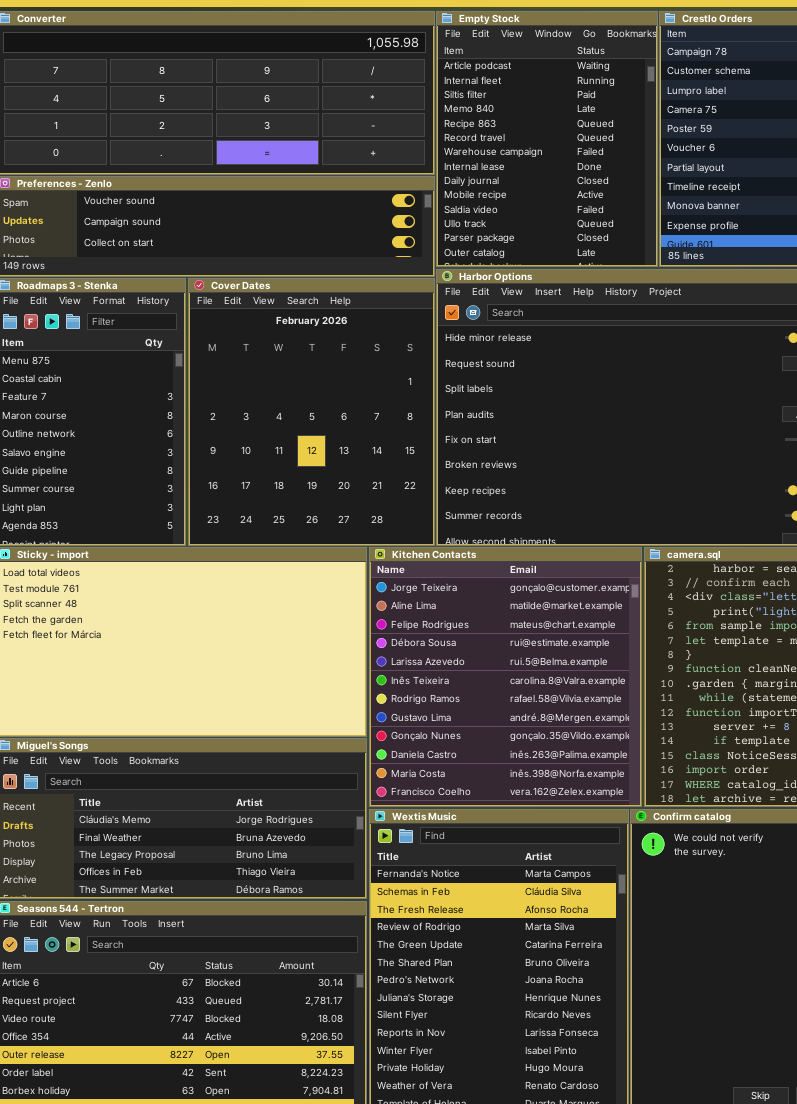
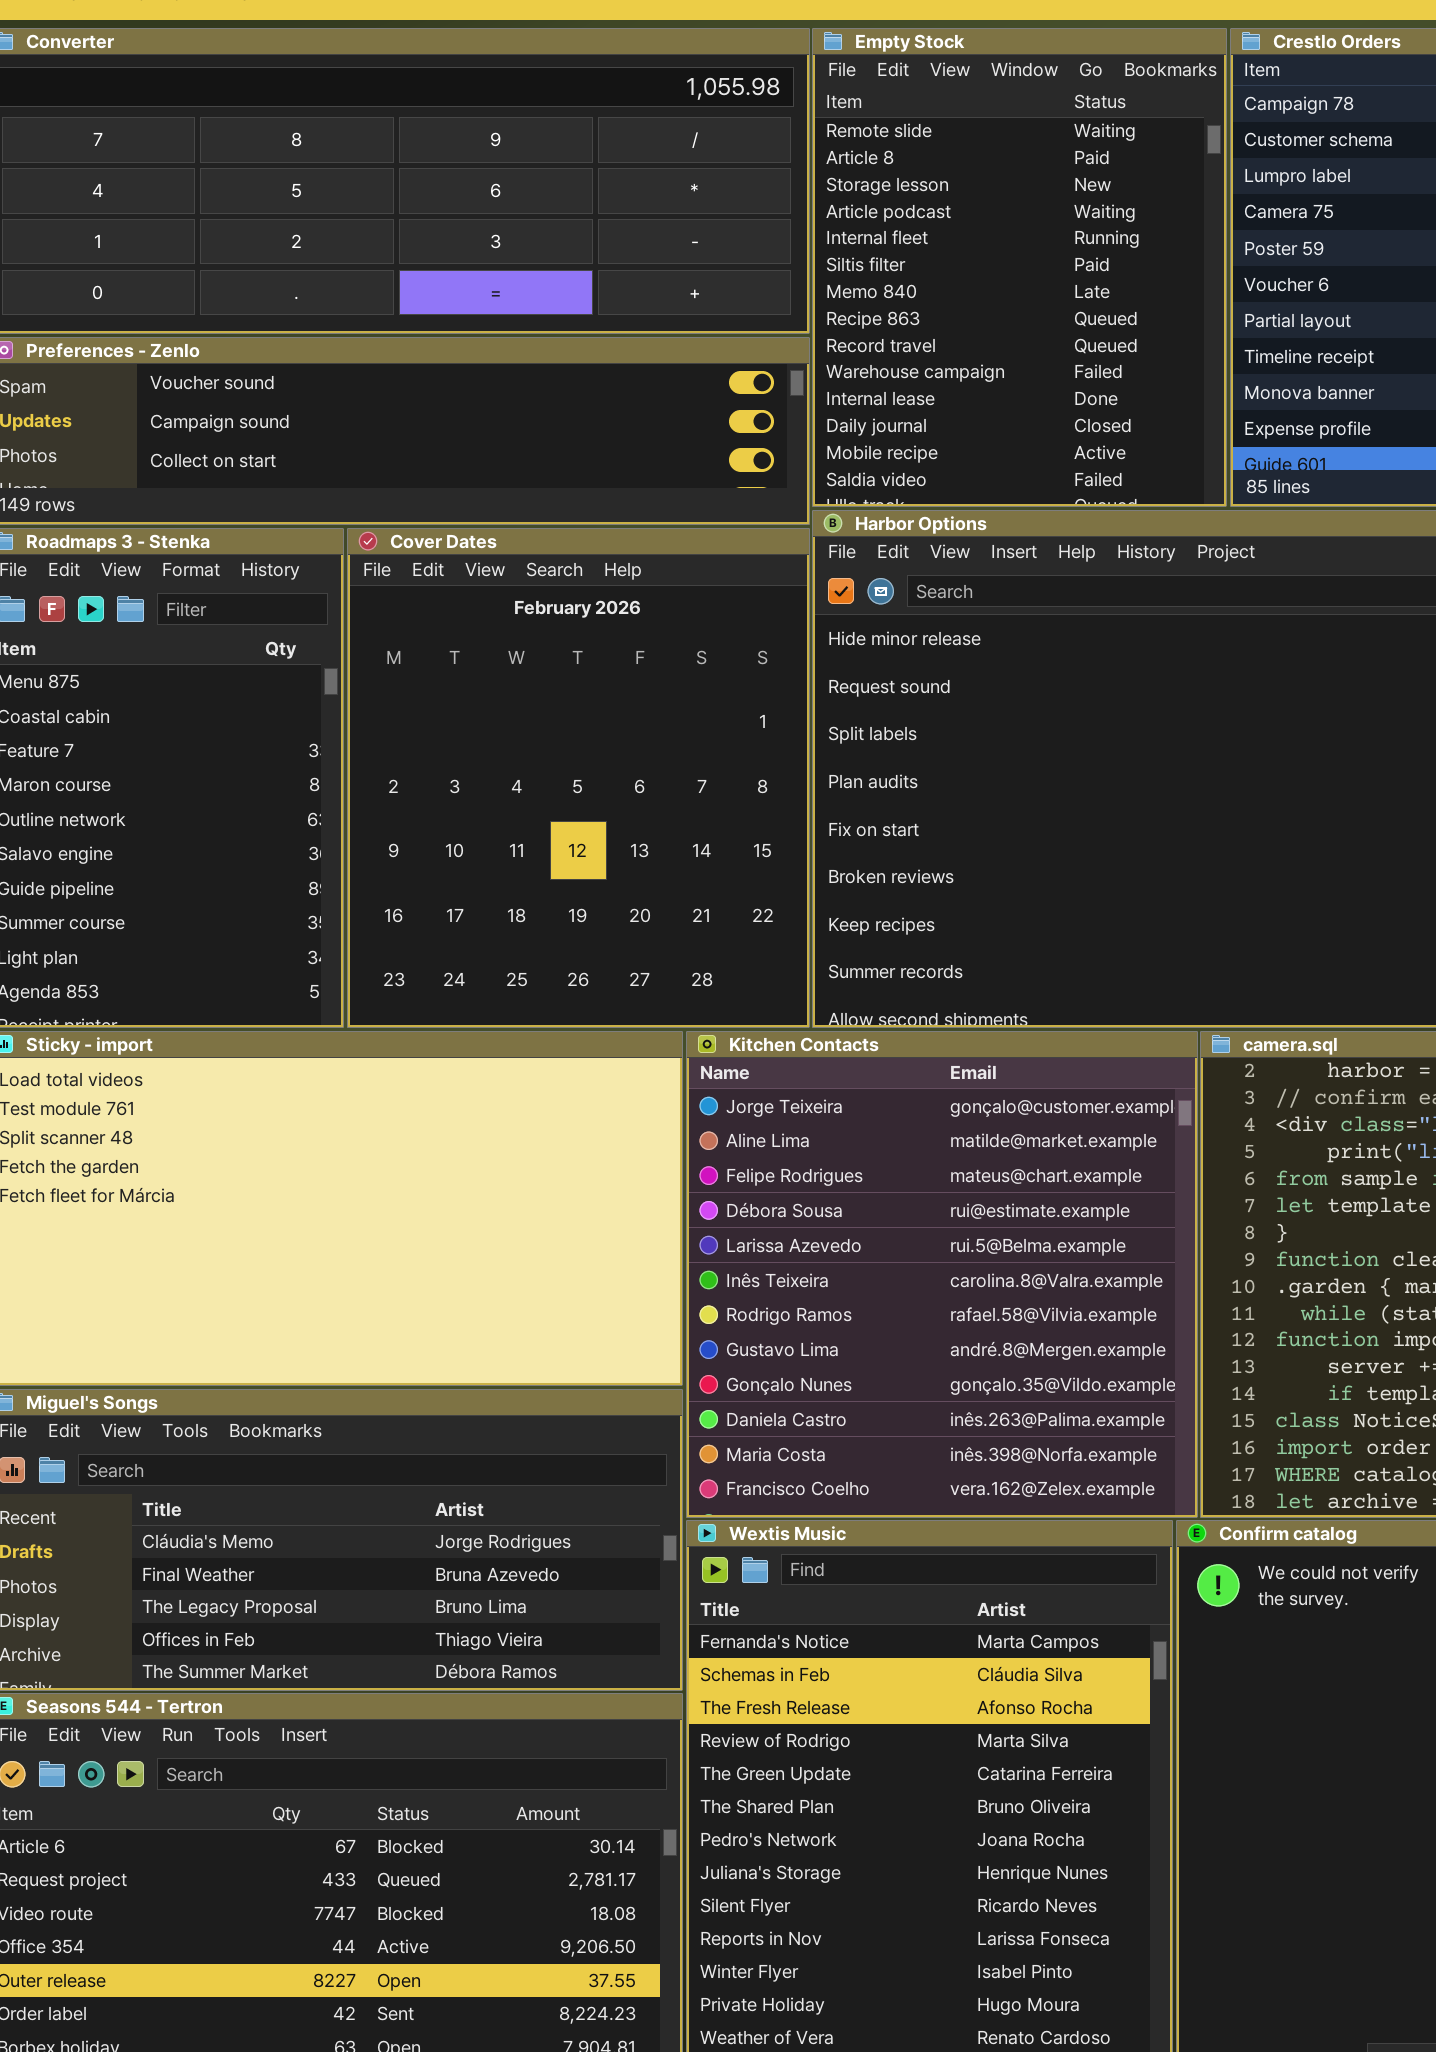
Empty Stock: [436,11,658,267] -> [812,28,1227,507], scrolled up 3 rows

